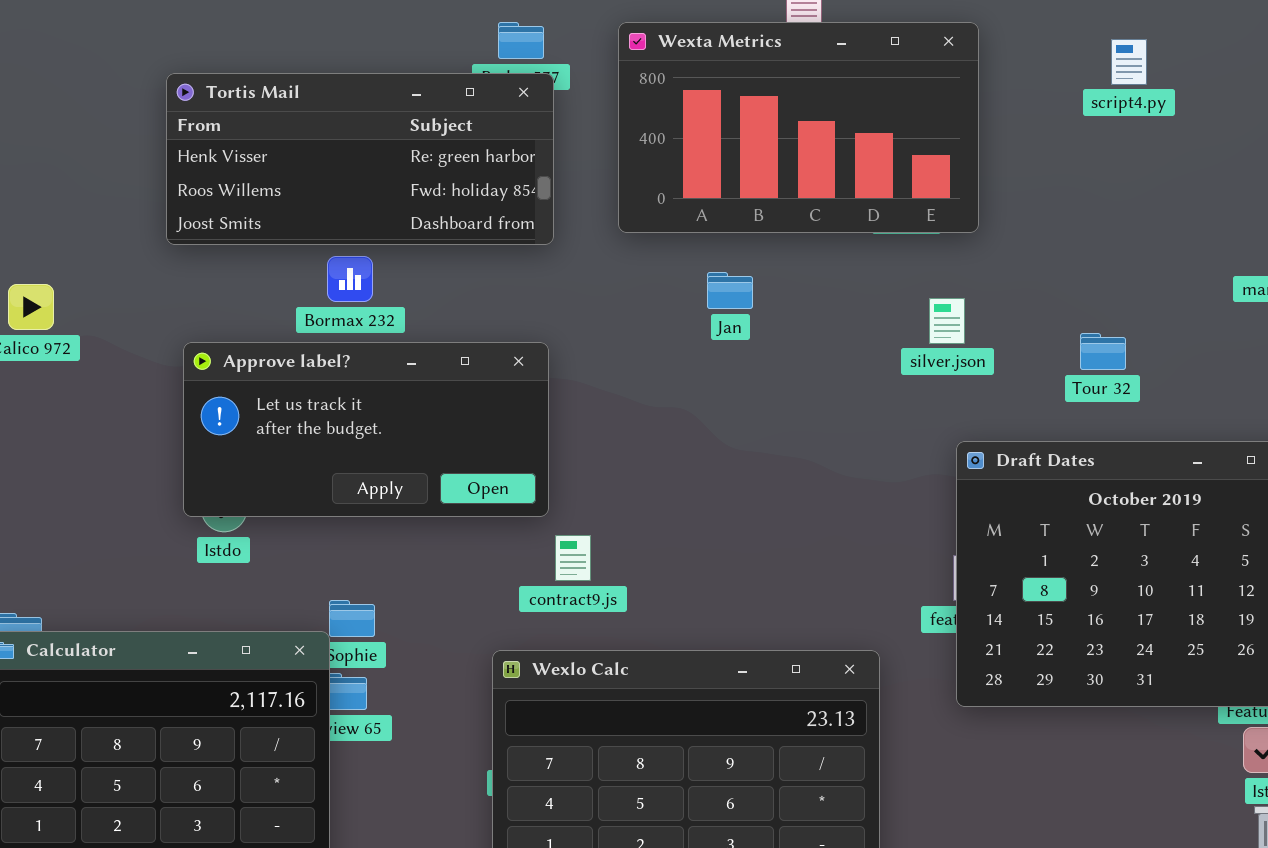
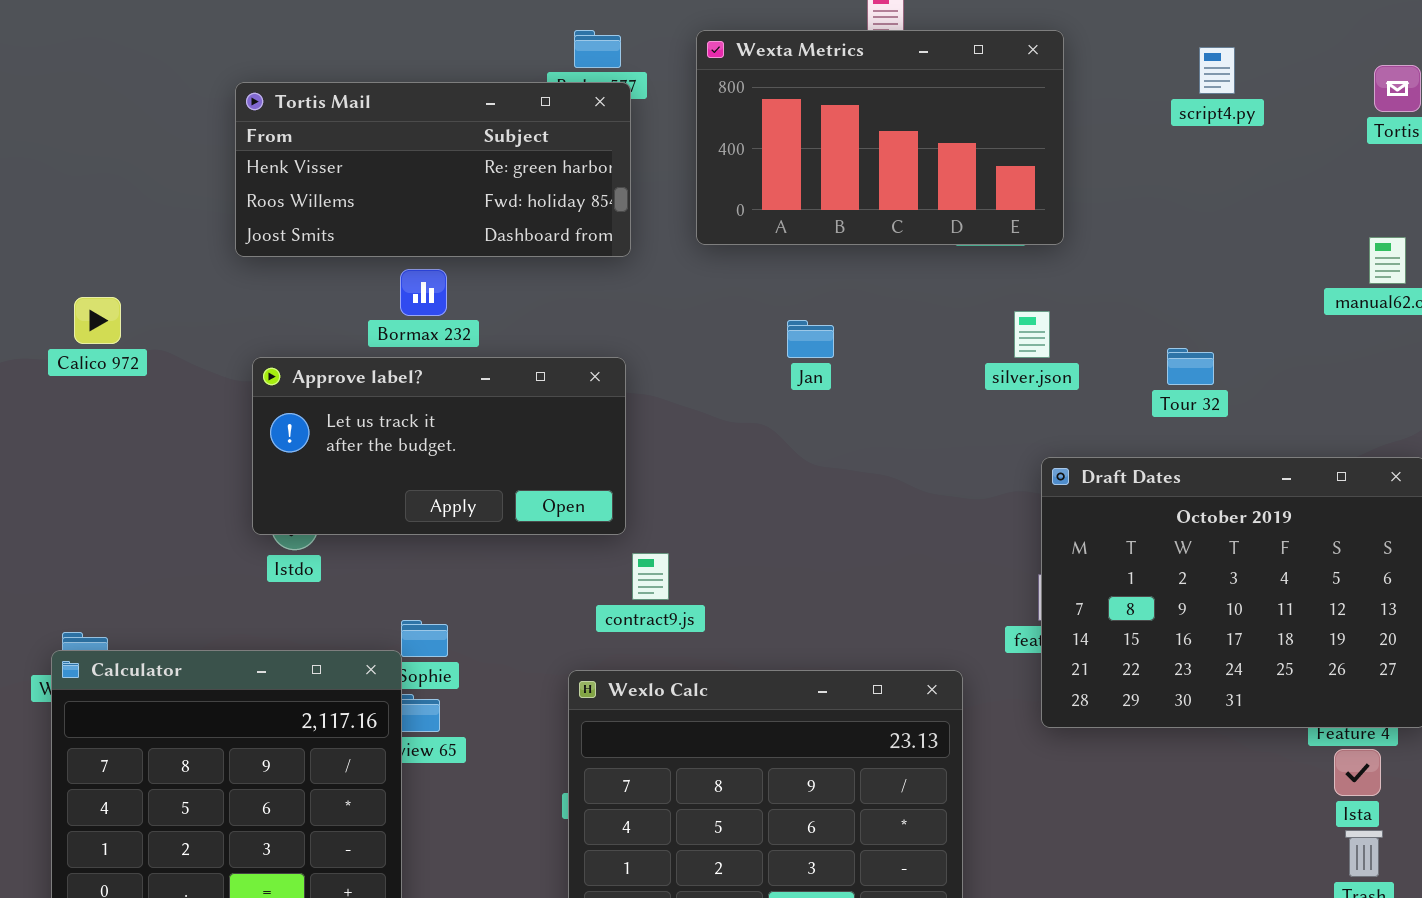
Jan: [707,272,753,309] -> [787,320,834,358], moved

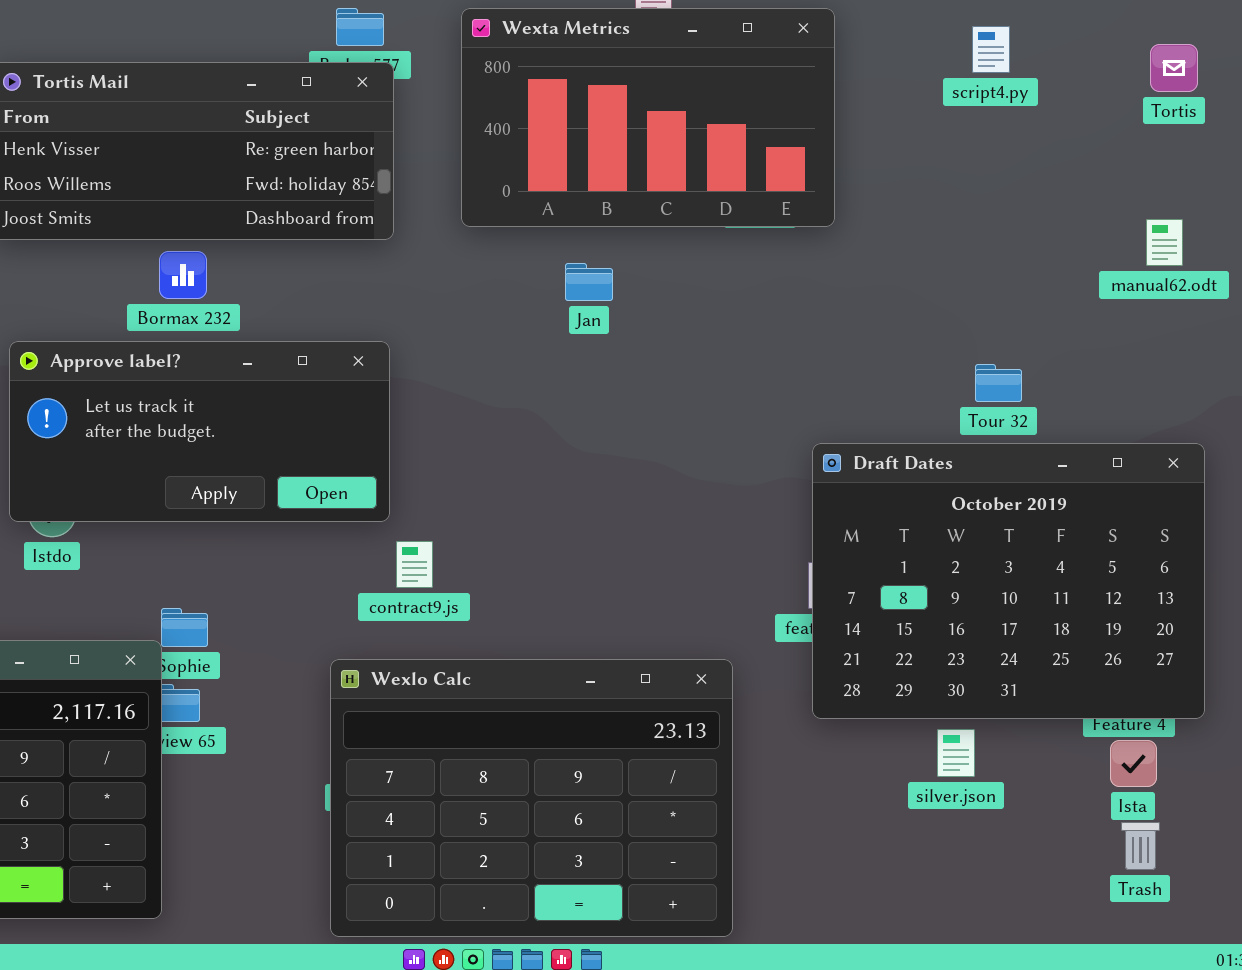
silver.json: [1014,311,1050,358] -> [937,729,975,777], moved
Jan: [787,320,834,358] -> [565,263,613,301], moved
Tour 32: [1167,348,1214,385] -> [975,364,1022,402], moved

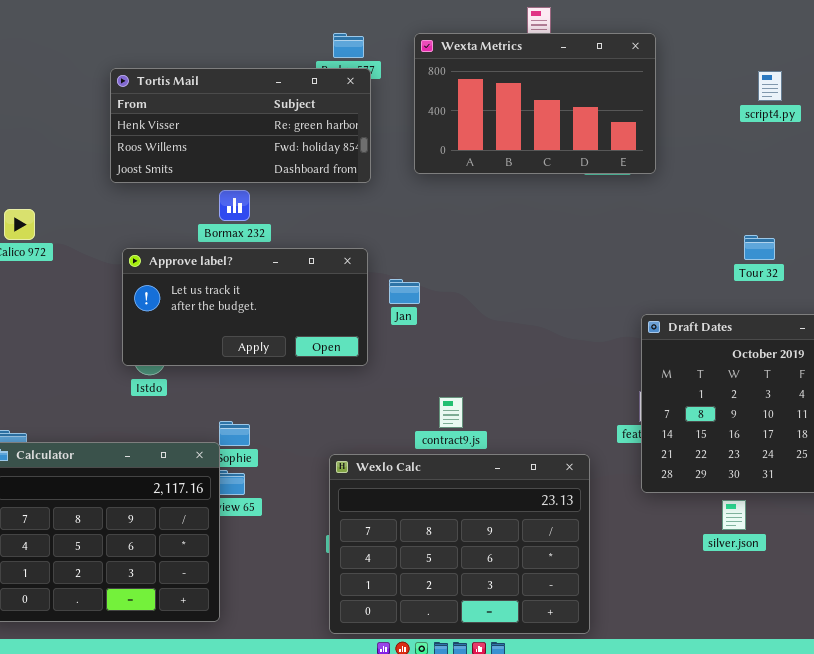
script4.py: [972,26,1010,73] -> [758,71,782,101], moved
Jan: [565,263,613,301] -> [389,279,420,304], moved
Tour 32: [975,364,1022,402] -> [744,235,775,260], moved
contract9.js: [396,541,433,588] -> [439,397,463,428], moved

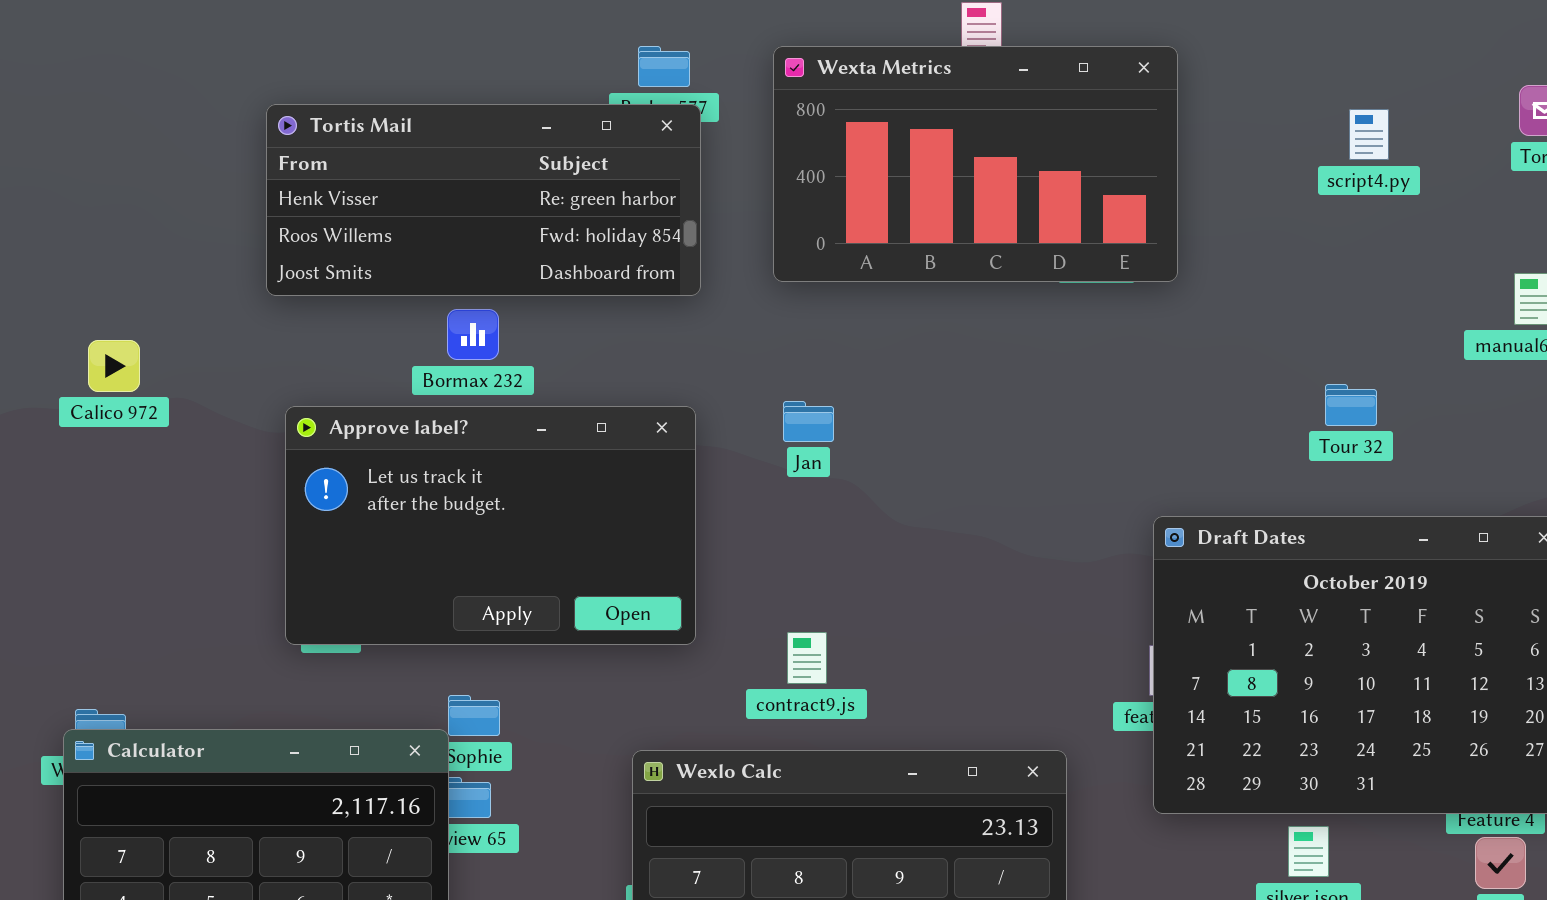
Approve label?: [122,248,368,366] -> [285,406,696,645], resized
Jan: [389,279,420,304] -> [783,401,834,442], moved
contract9.js: [439,397,463,428] -> [787,632,827,684], moved

